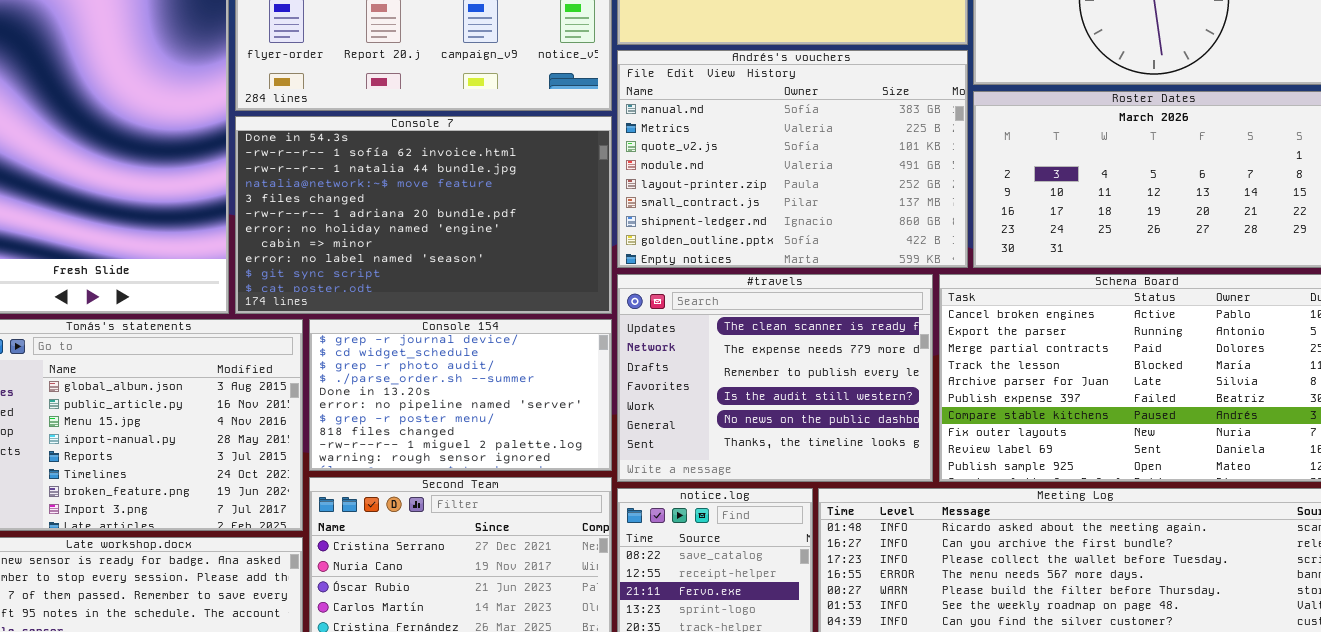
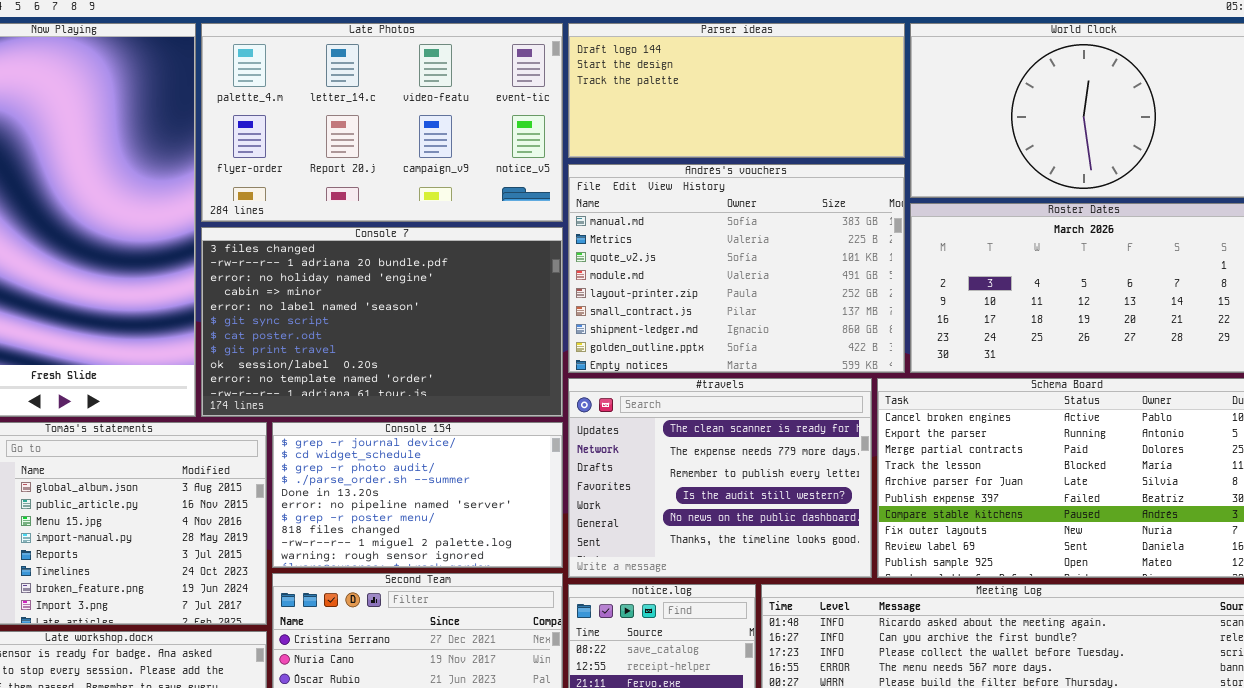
Console 7: [235,116,612,314] -> [201,227,563,417], scrolled down 4 rows

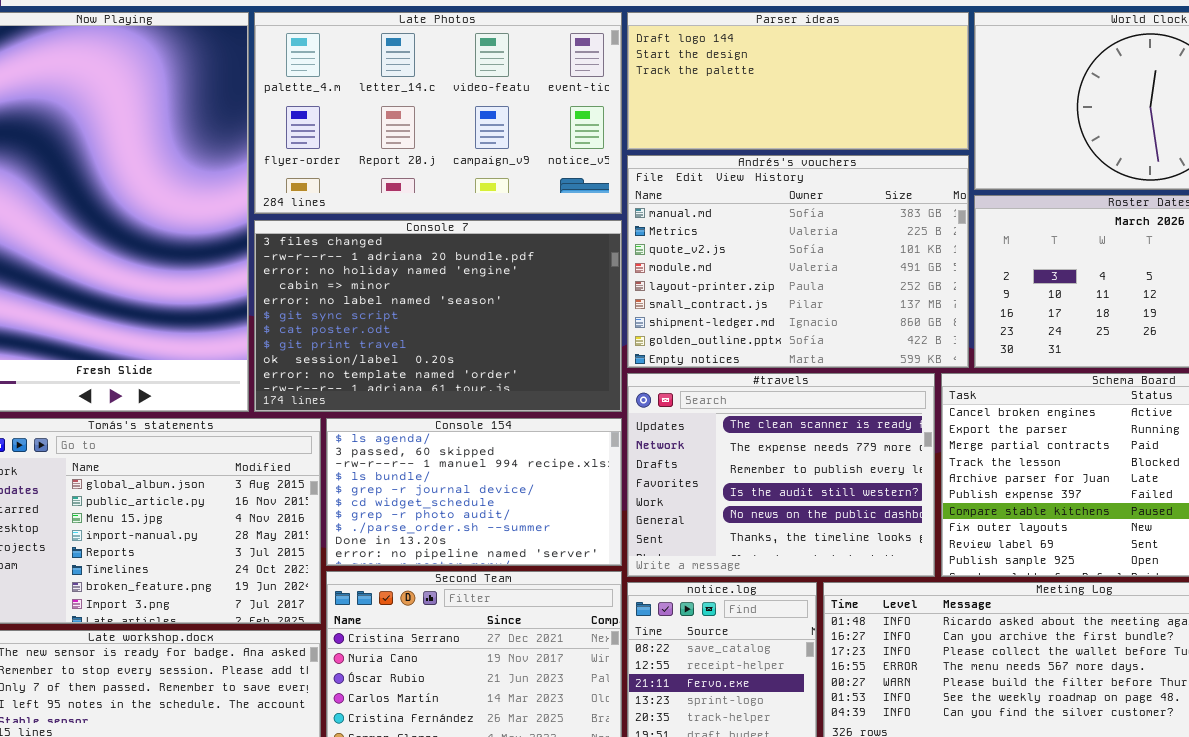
Console 154: [272,422,563,568] -> [326,418,622,566], scrolled up 4 rows

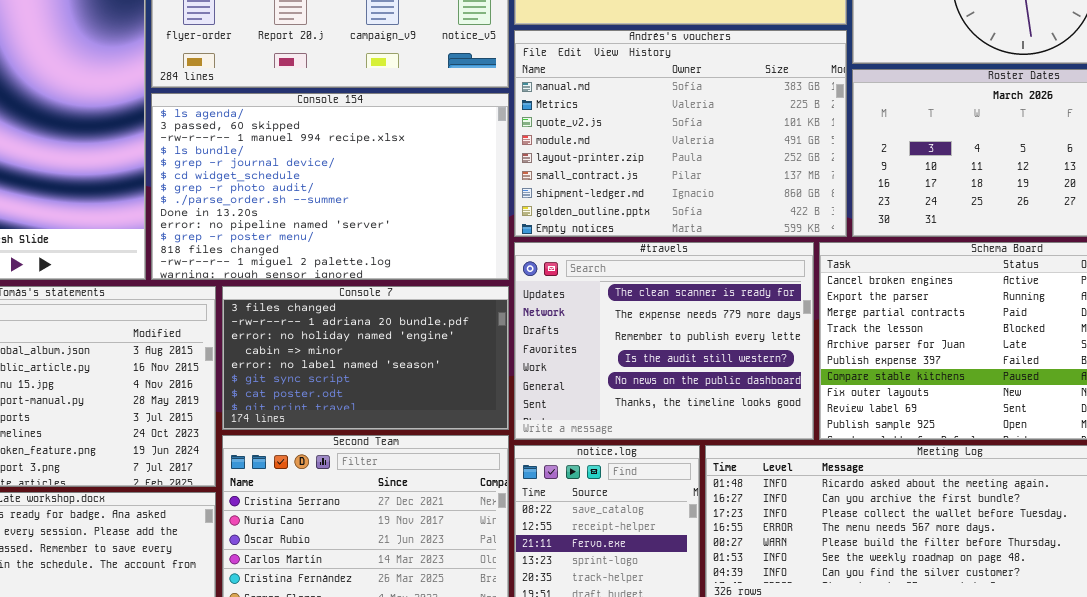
Console 7: [254,220,622,412] -> [222,286,509,430], moved, resized
Console 154: [326,418,622,566] -> [151,93,509,280], moved, resized

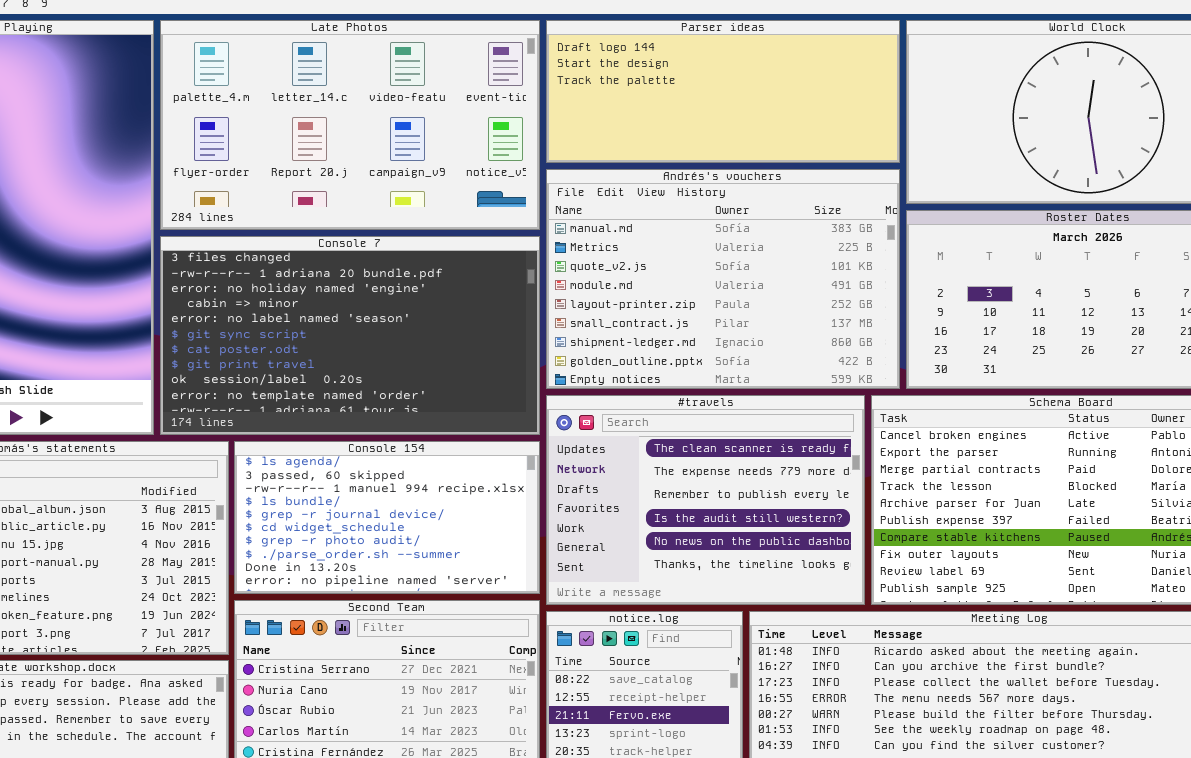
Console 154: [151,93,509,280] -> [234,441,540,594], moved, resized
Console 7: [222,286,509,430] -> [160,236,540,435], moved, resized

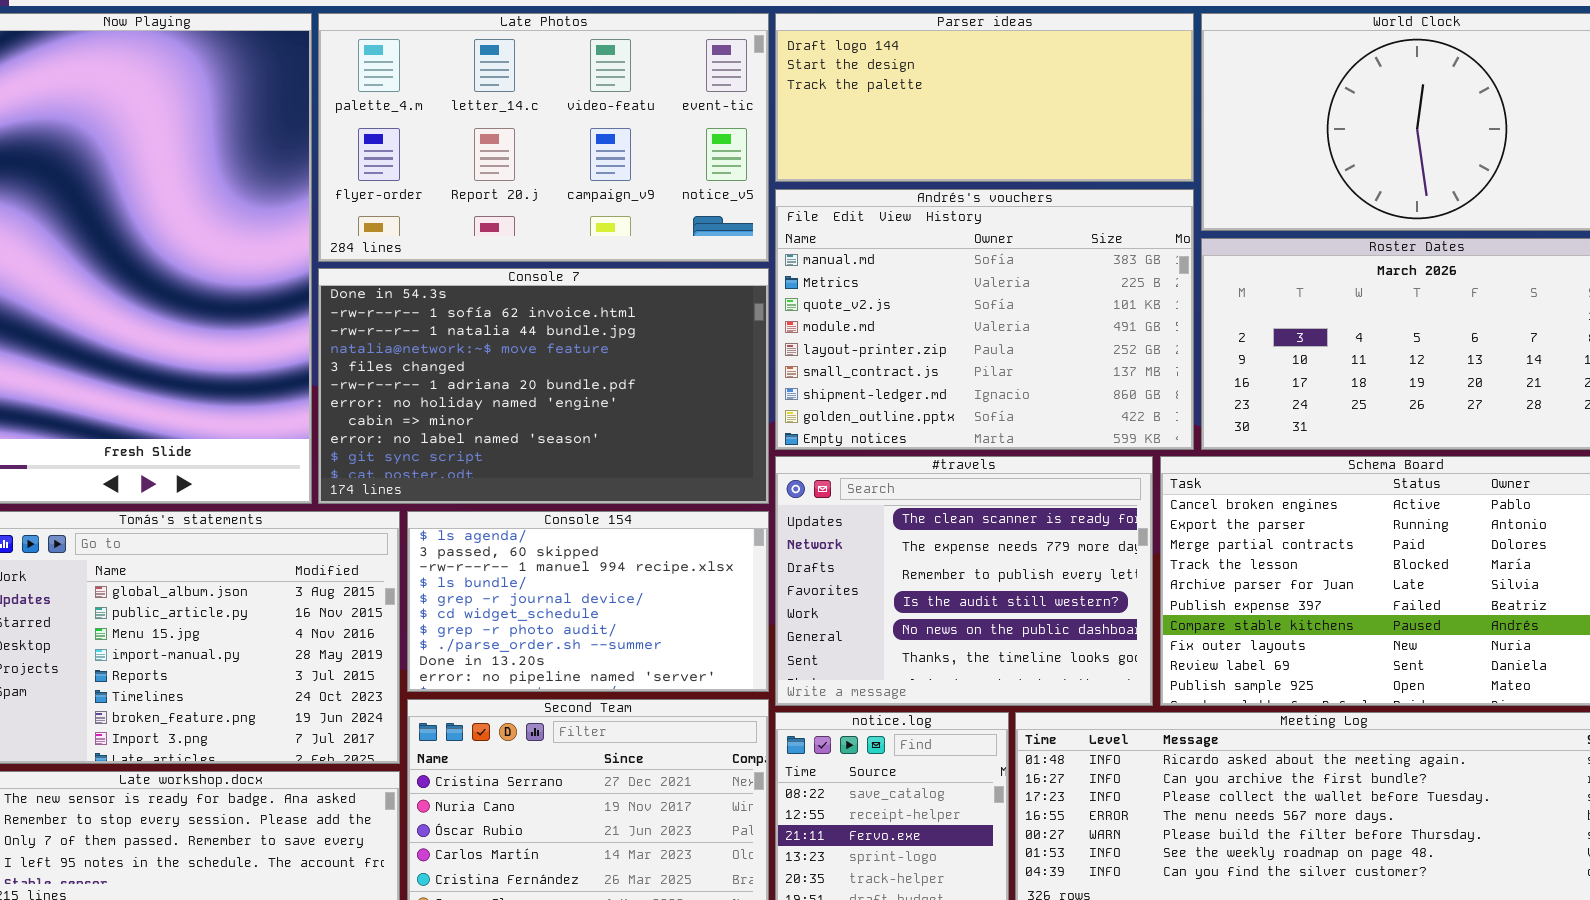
Console 7: [160,236,540,435] -> [318,268,769,504], scrolled up 4 rows

